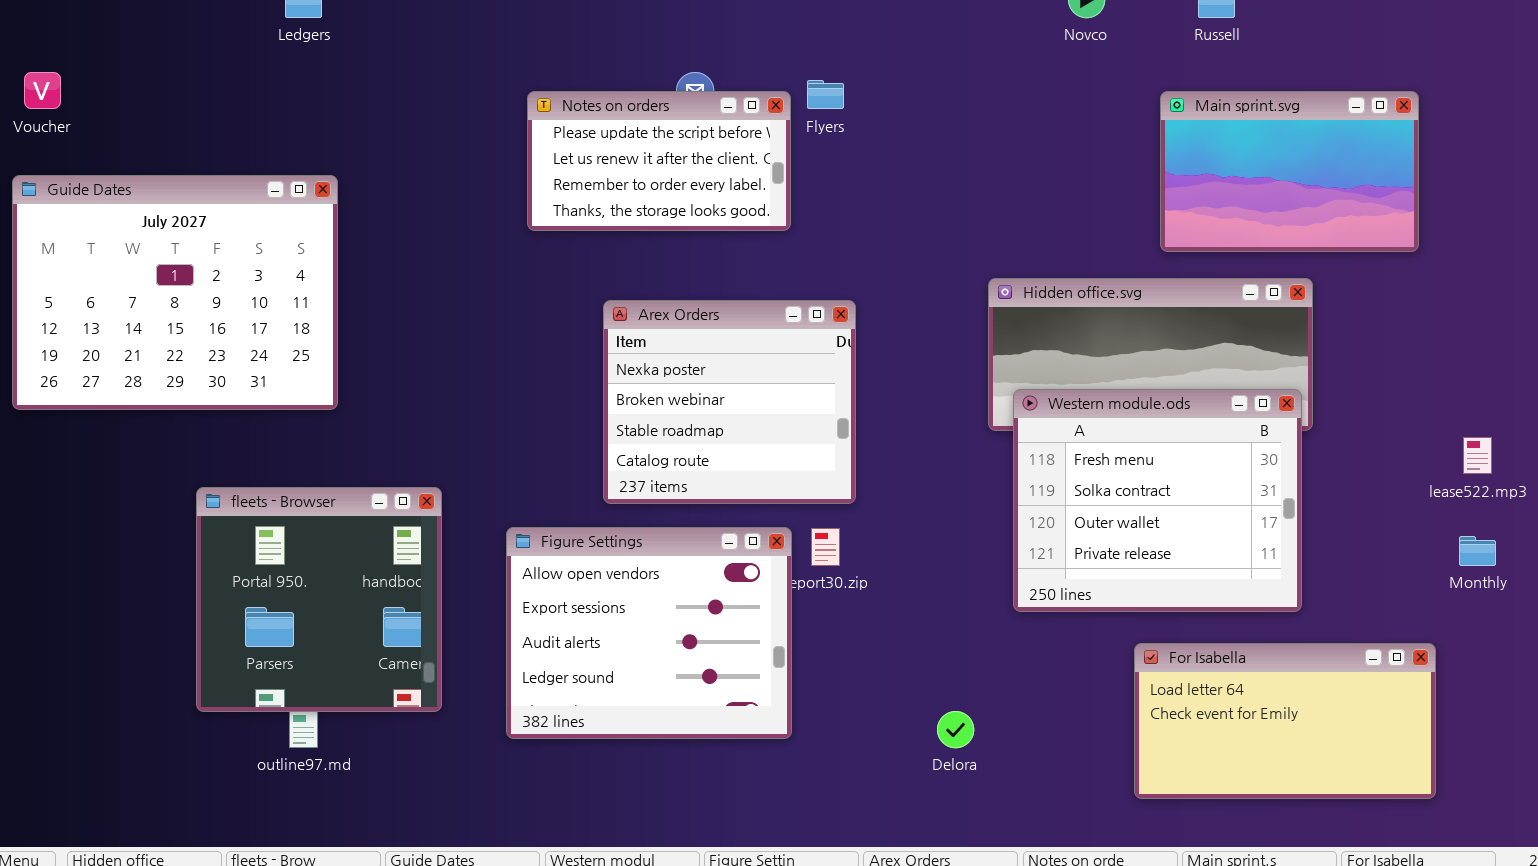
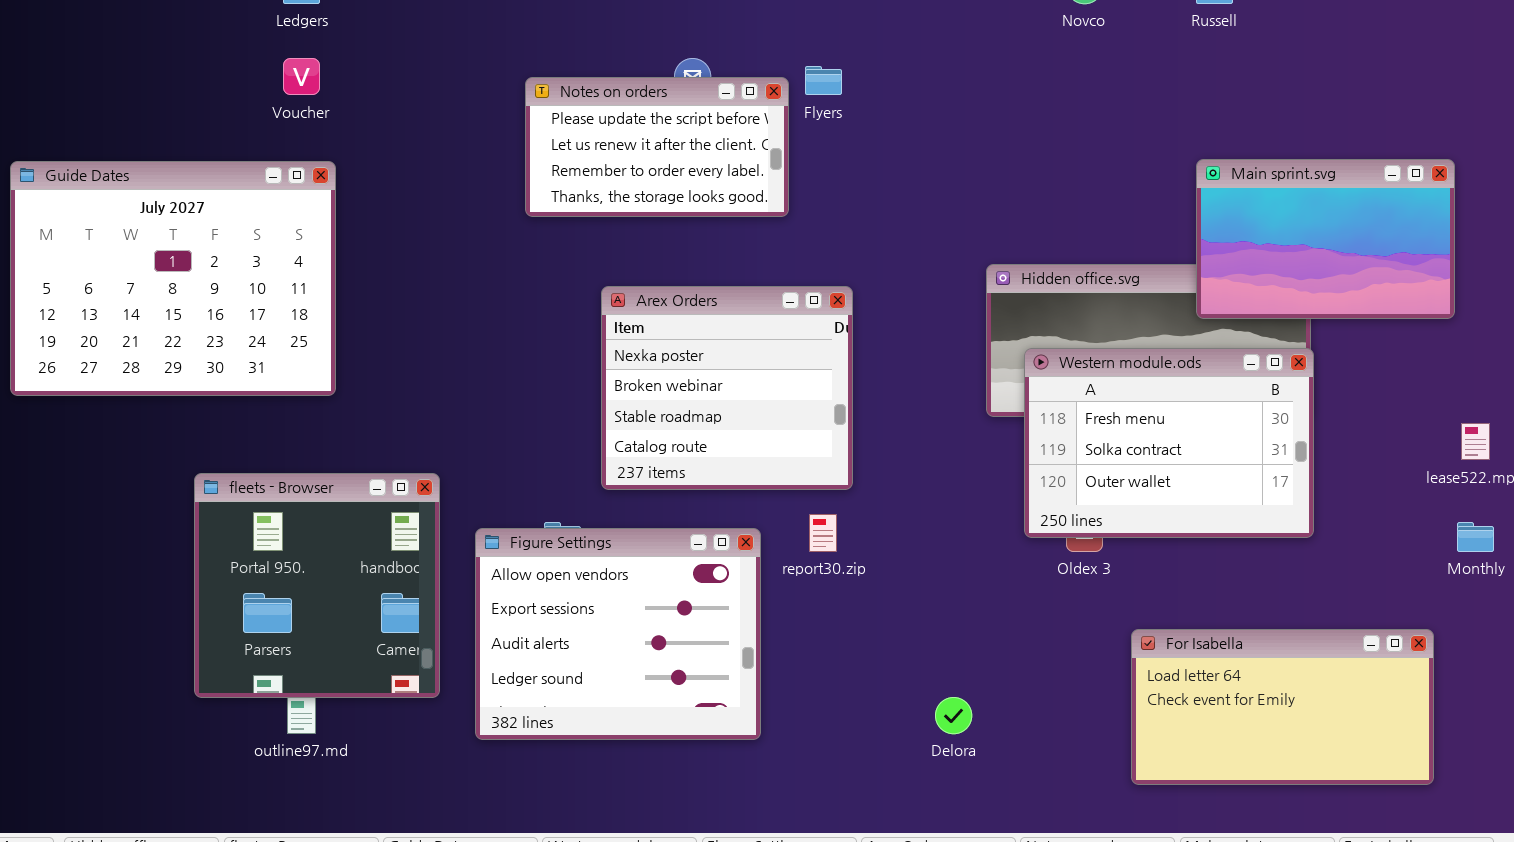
Voucher: [24,72,61,109] -> [283,58,320,95], moved
Main sprint.svg: [1160,91,1419,252] -> [1196,159,1455,319], moved
Western module.ods: [1013,389,1302,612] -> [1024,348,1314,538], moved, resized
Figure Settings: [506,527,792,739] -> [475,528,761,740], moved

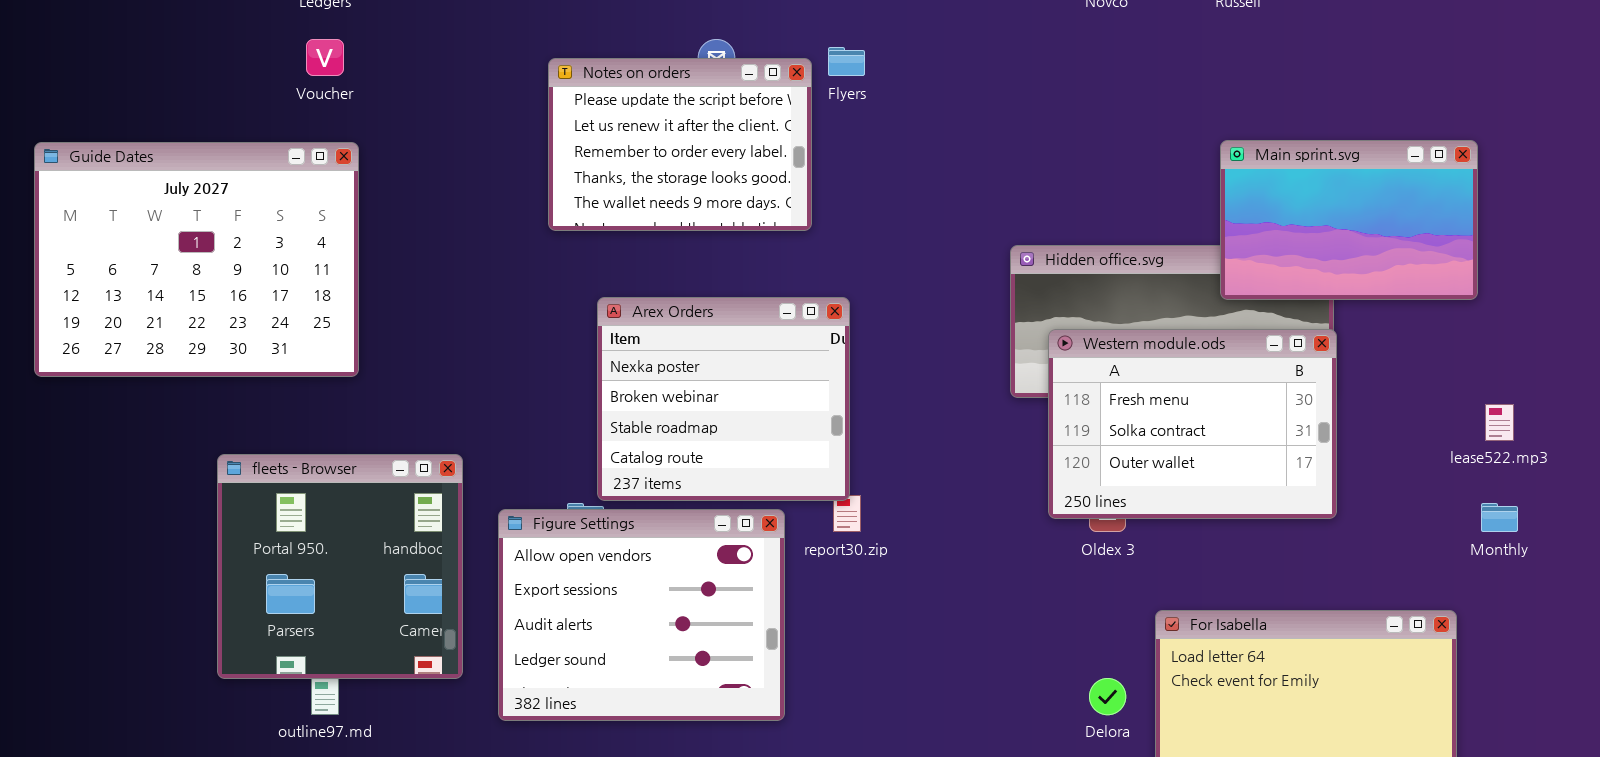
Notes on orders: [525,77,789,217] -> [548,58,812,231], resized
Arex Orders: [601,286,853,490] -> [597,297,850,501], moved
Delora: [935,697,972,734] -> [1089,678,1126,715], moved

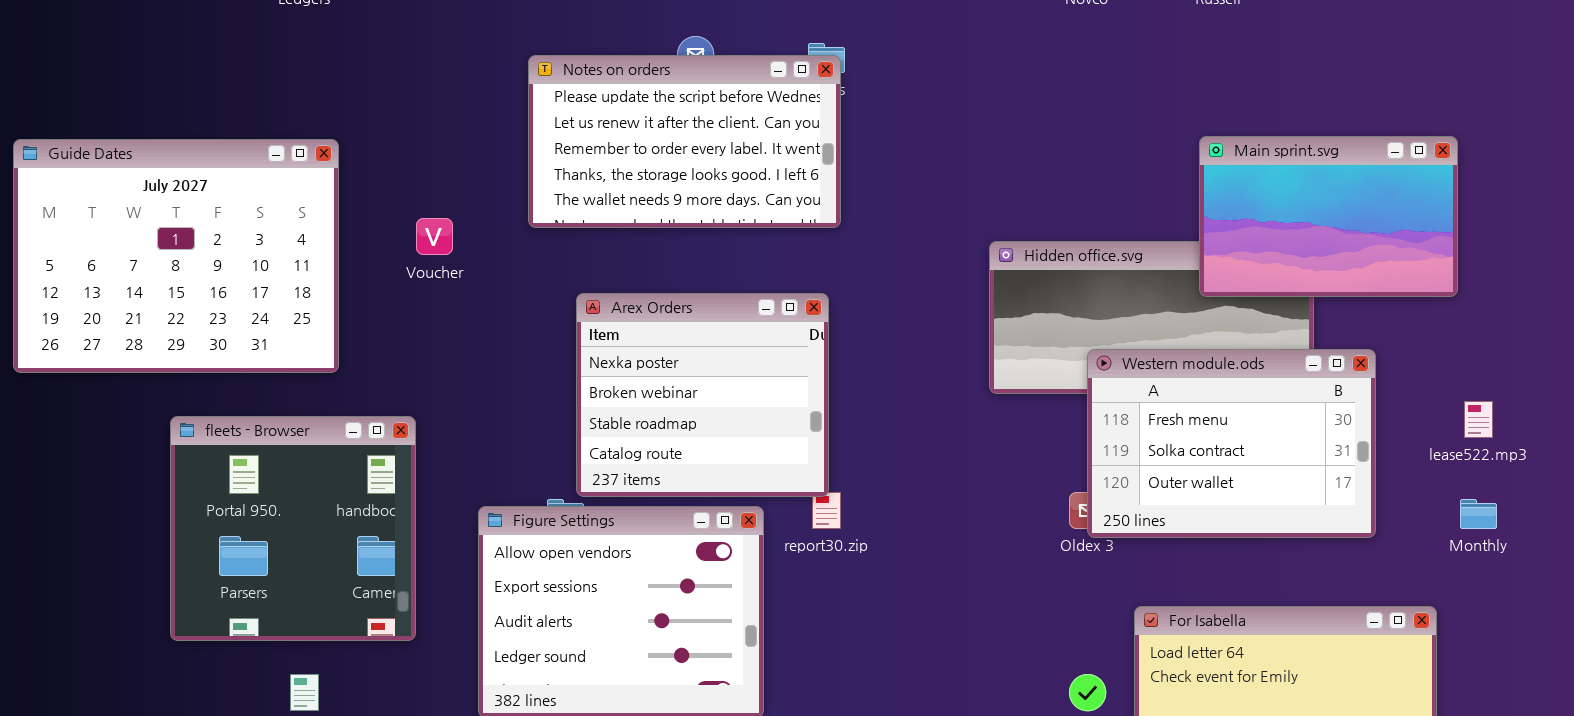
Voucher: [306,39,344,76] -> [416,218,453,255], moved
Notes on orders: [548,58,812,231] -> [528,55,841,228], resized
Western module.ods: [1048,329,1337,519] -> [1087,349,1376,538], moved
fleets - Browser: [217,454,463,679] -> [170,416,416,641], moved

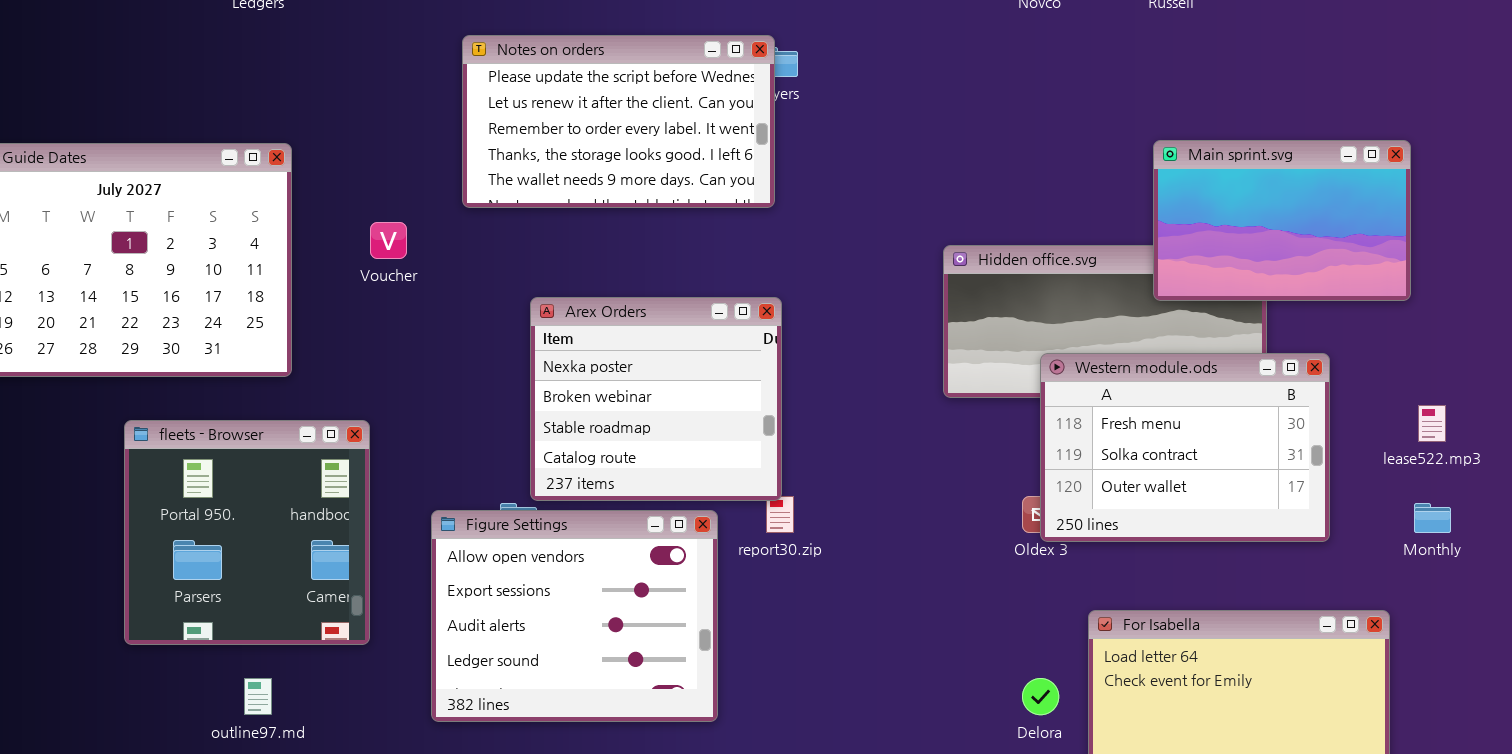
Notes on orders: [528,55,841,228] -> [462,35,775,208], moved

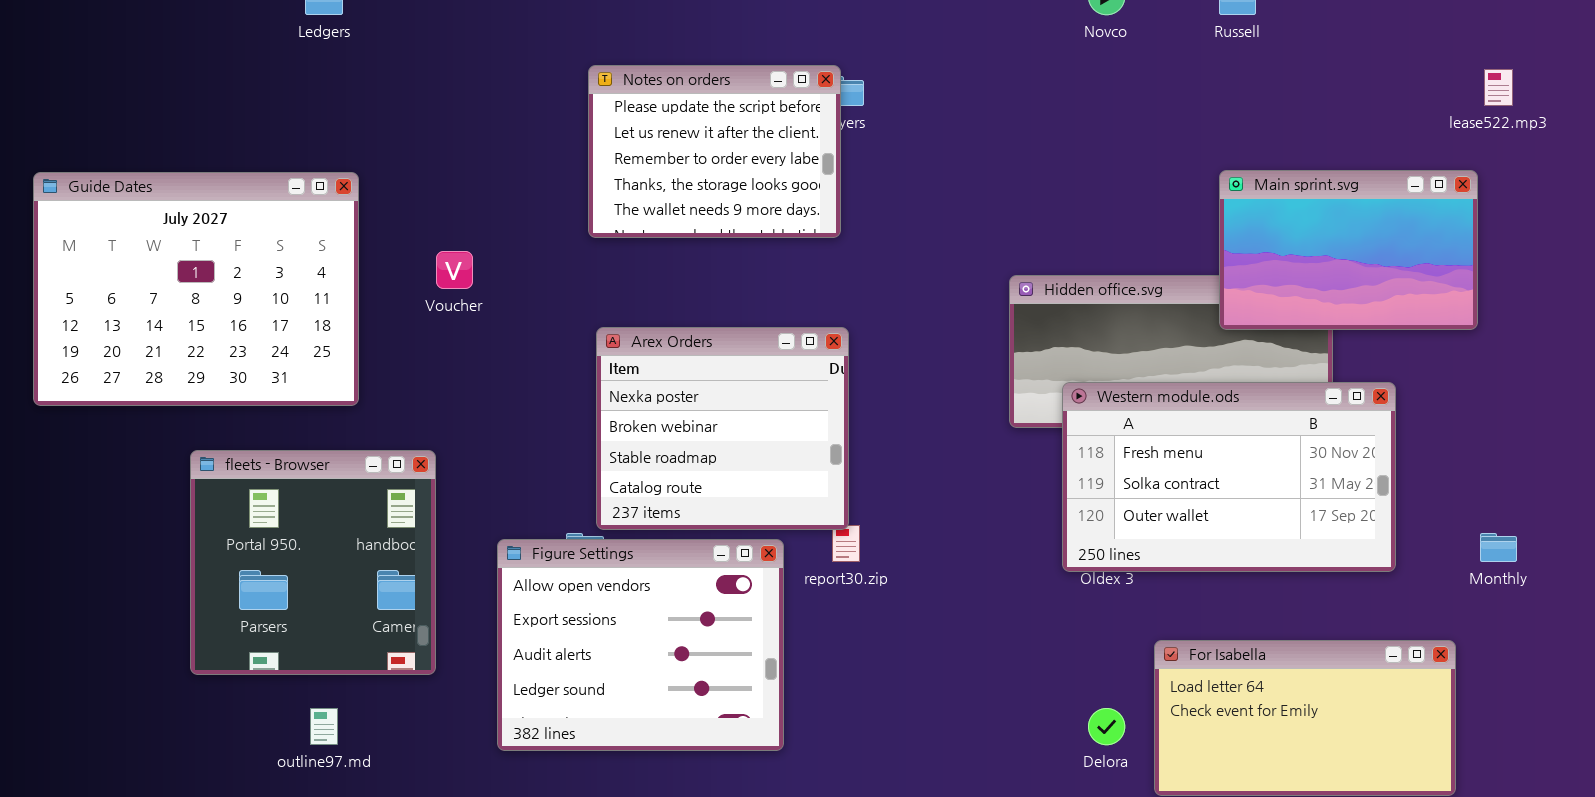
Notes on orders: [462,35,775,208] -> [588,65,841,238], resized
Western module.ods: [1040,353,1330,542] -> [1062,382,1396,572], resized
lease522.mp3: [1418,405,1446,442] -> [1484,69,1513,106], moved

